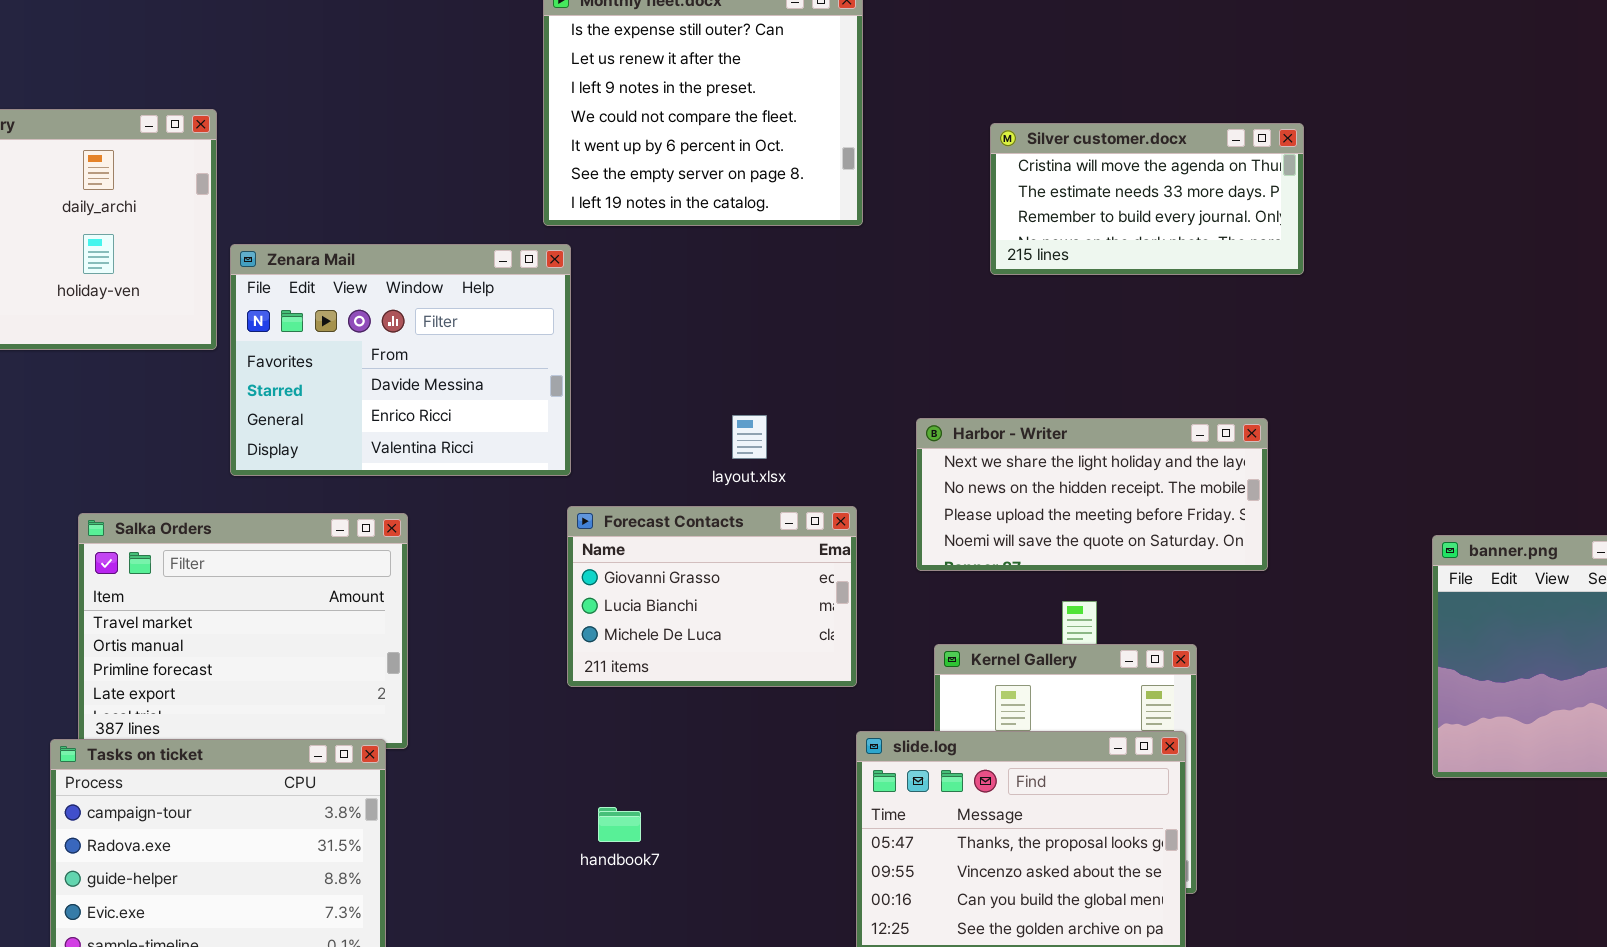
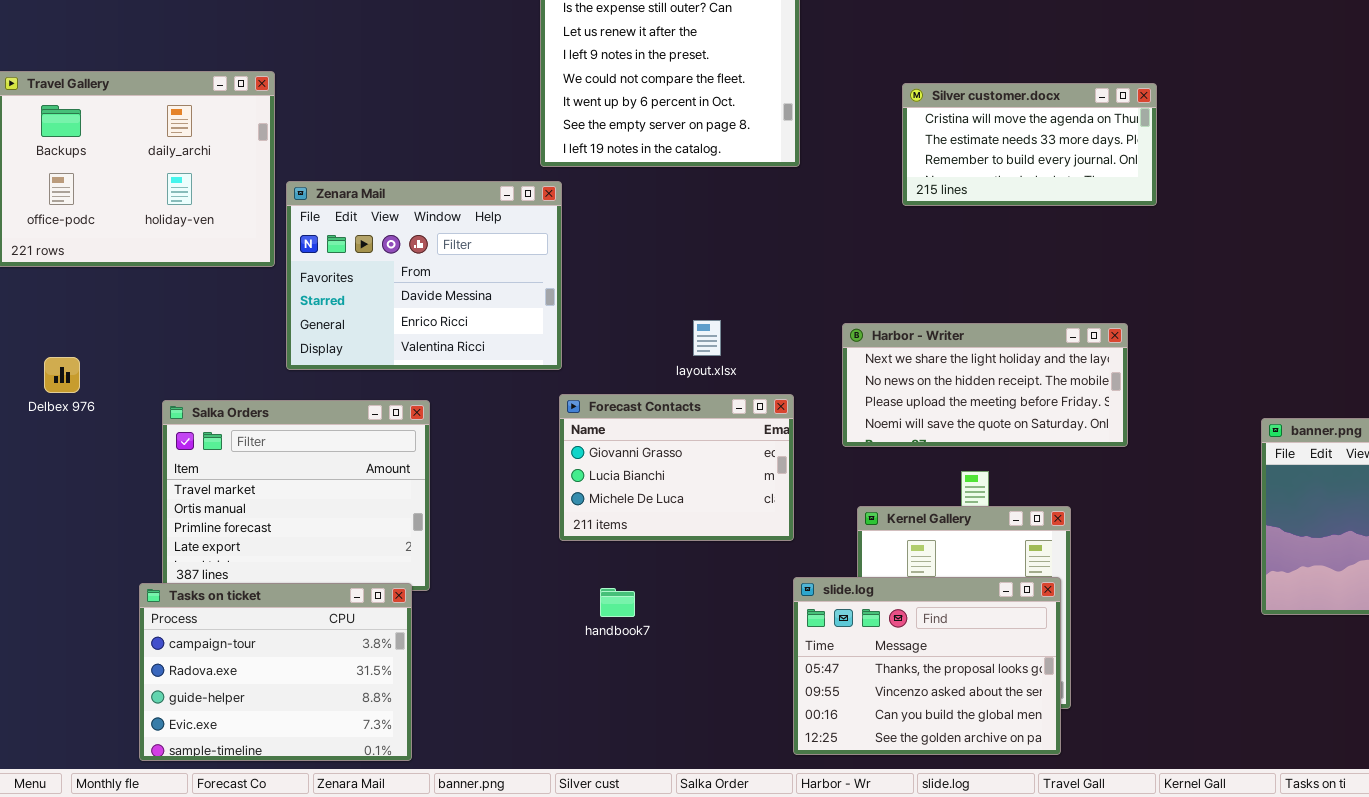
handbook7: [598,807,641,842] -> [600,588,635,617], moved

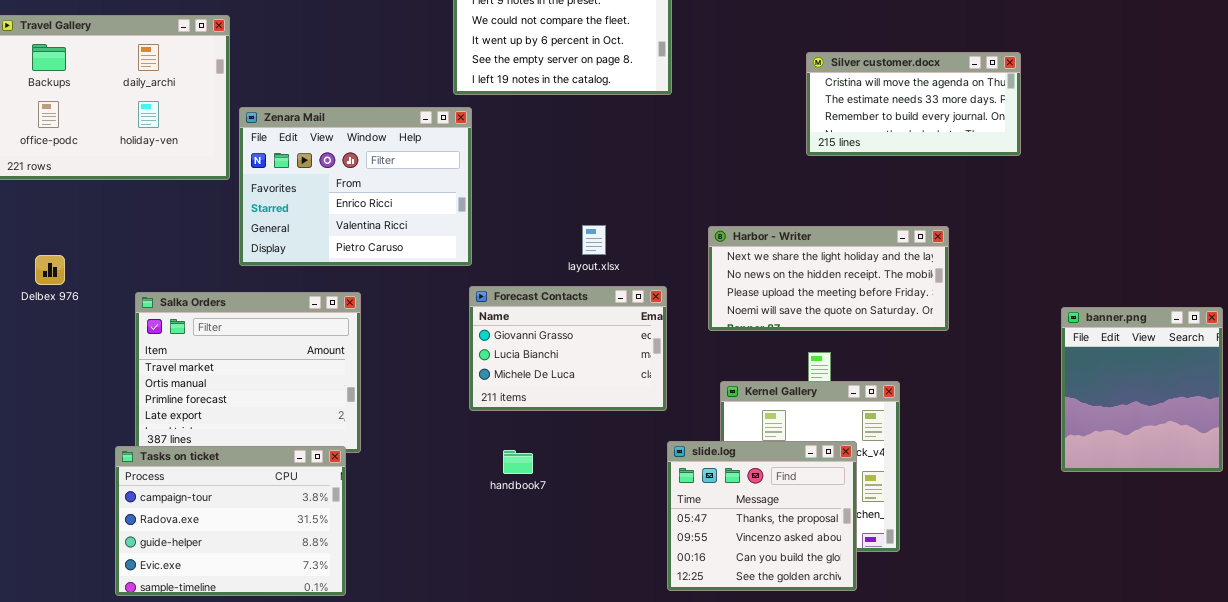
Silver customer.docx: [902,83,1157,206] -> [806,52,1021,156], moved
Zenara Mail: [286,181,562,370] -> [239,107,472,266], scrolled down 1 row
slide.log: [793,577,1061,755] -> [667,441,857,591], resized

